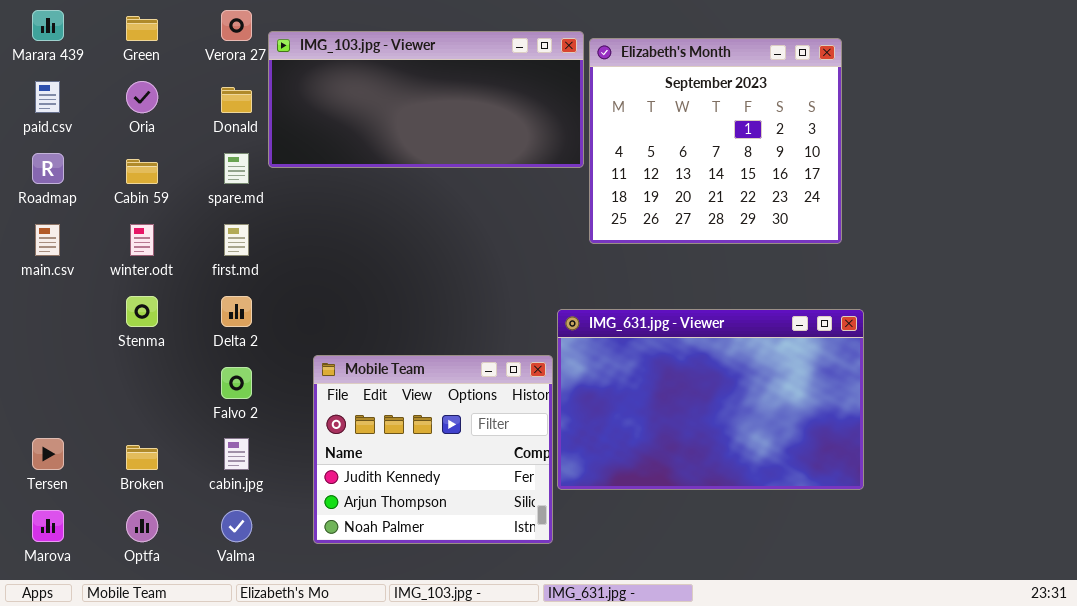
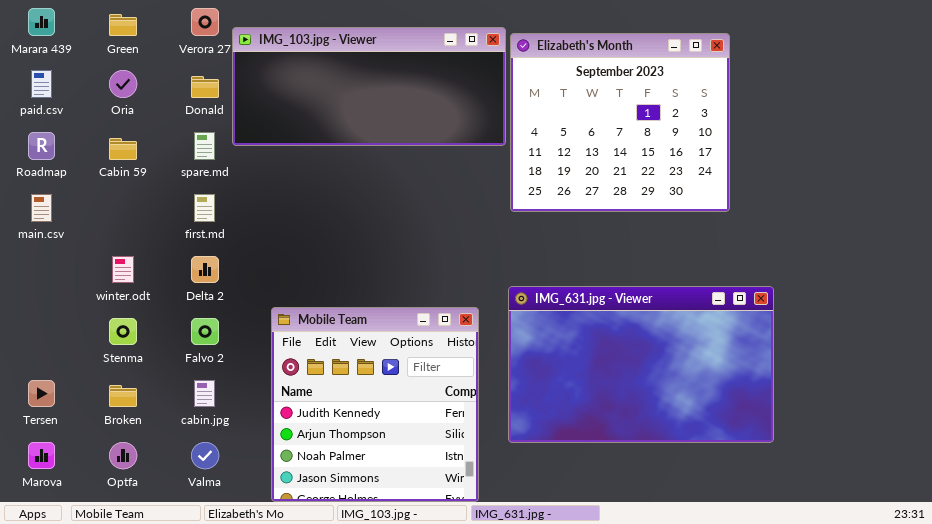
winter.odt: [130,224,154,256] -> [112,256,134,283], moved
Stenma: [126,296,158,327] -> [109,318,137,345], moved
IMG_631.jpg - Viewer: [557,309,864,490] -> [508,286,774,443], moved
Mobile Team: [313,355,553,544] -> [271,307,479,502], resized

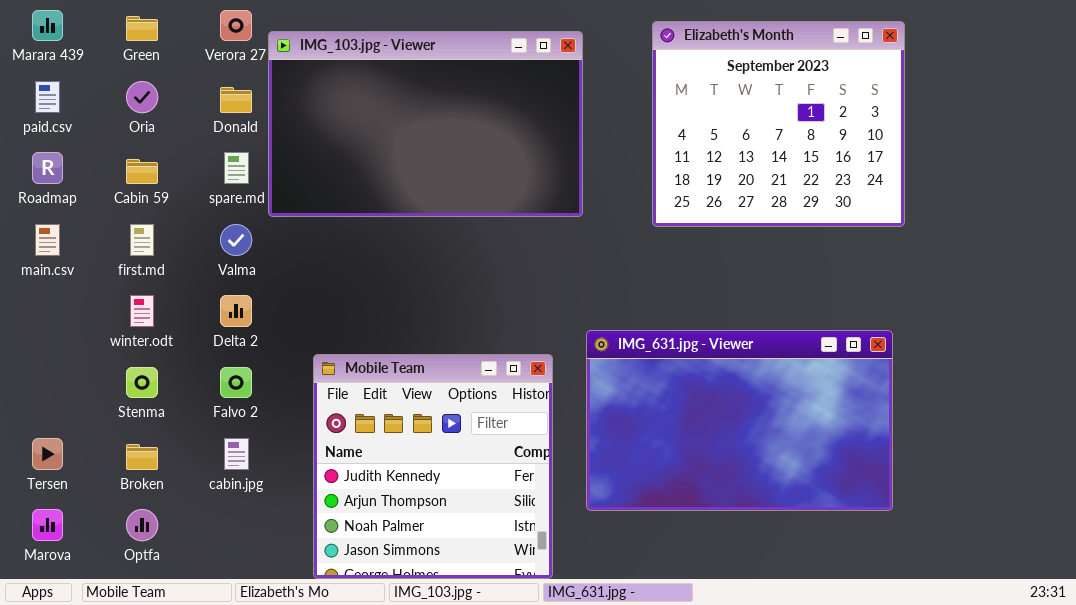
IMG_103.jpg - Viewer: [232,27,506,146] -> [268,31,583,217], resized
Elizabeth's Month: [510,33,730,212] -> [652,21,905,227], moved
first.md: [194,194,215,222] -> [130,224,154,256], moved
Valma: [191,442,219,469] -> [220,224,252,256], moved

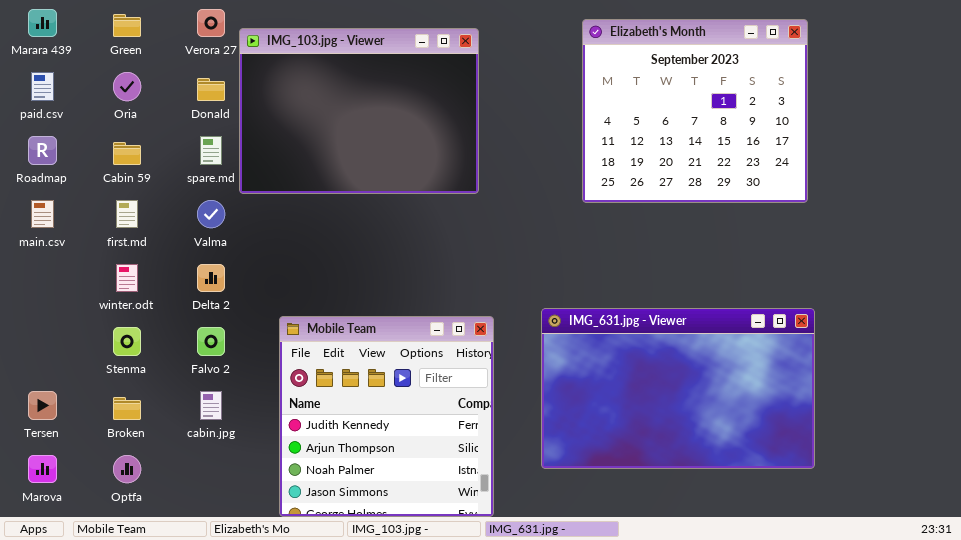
IMG_103.jpg - Viewer: [268,31,583,217] -> [239,28,479,194], resized
IMG_631.jpg - Viewer: [586,330,893,511] -> [541,308,815,469], moved

